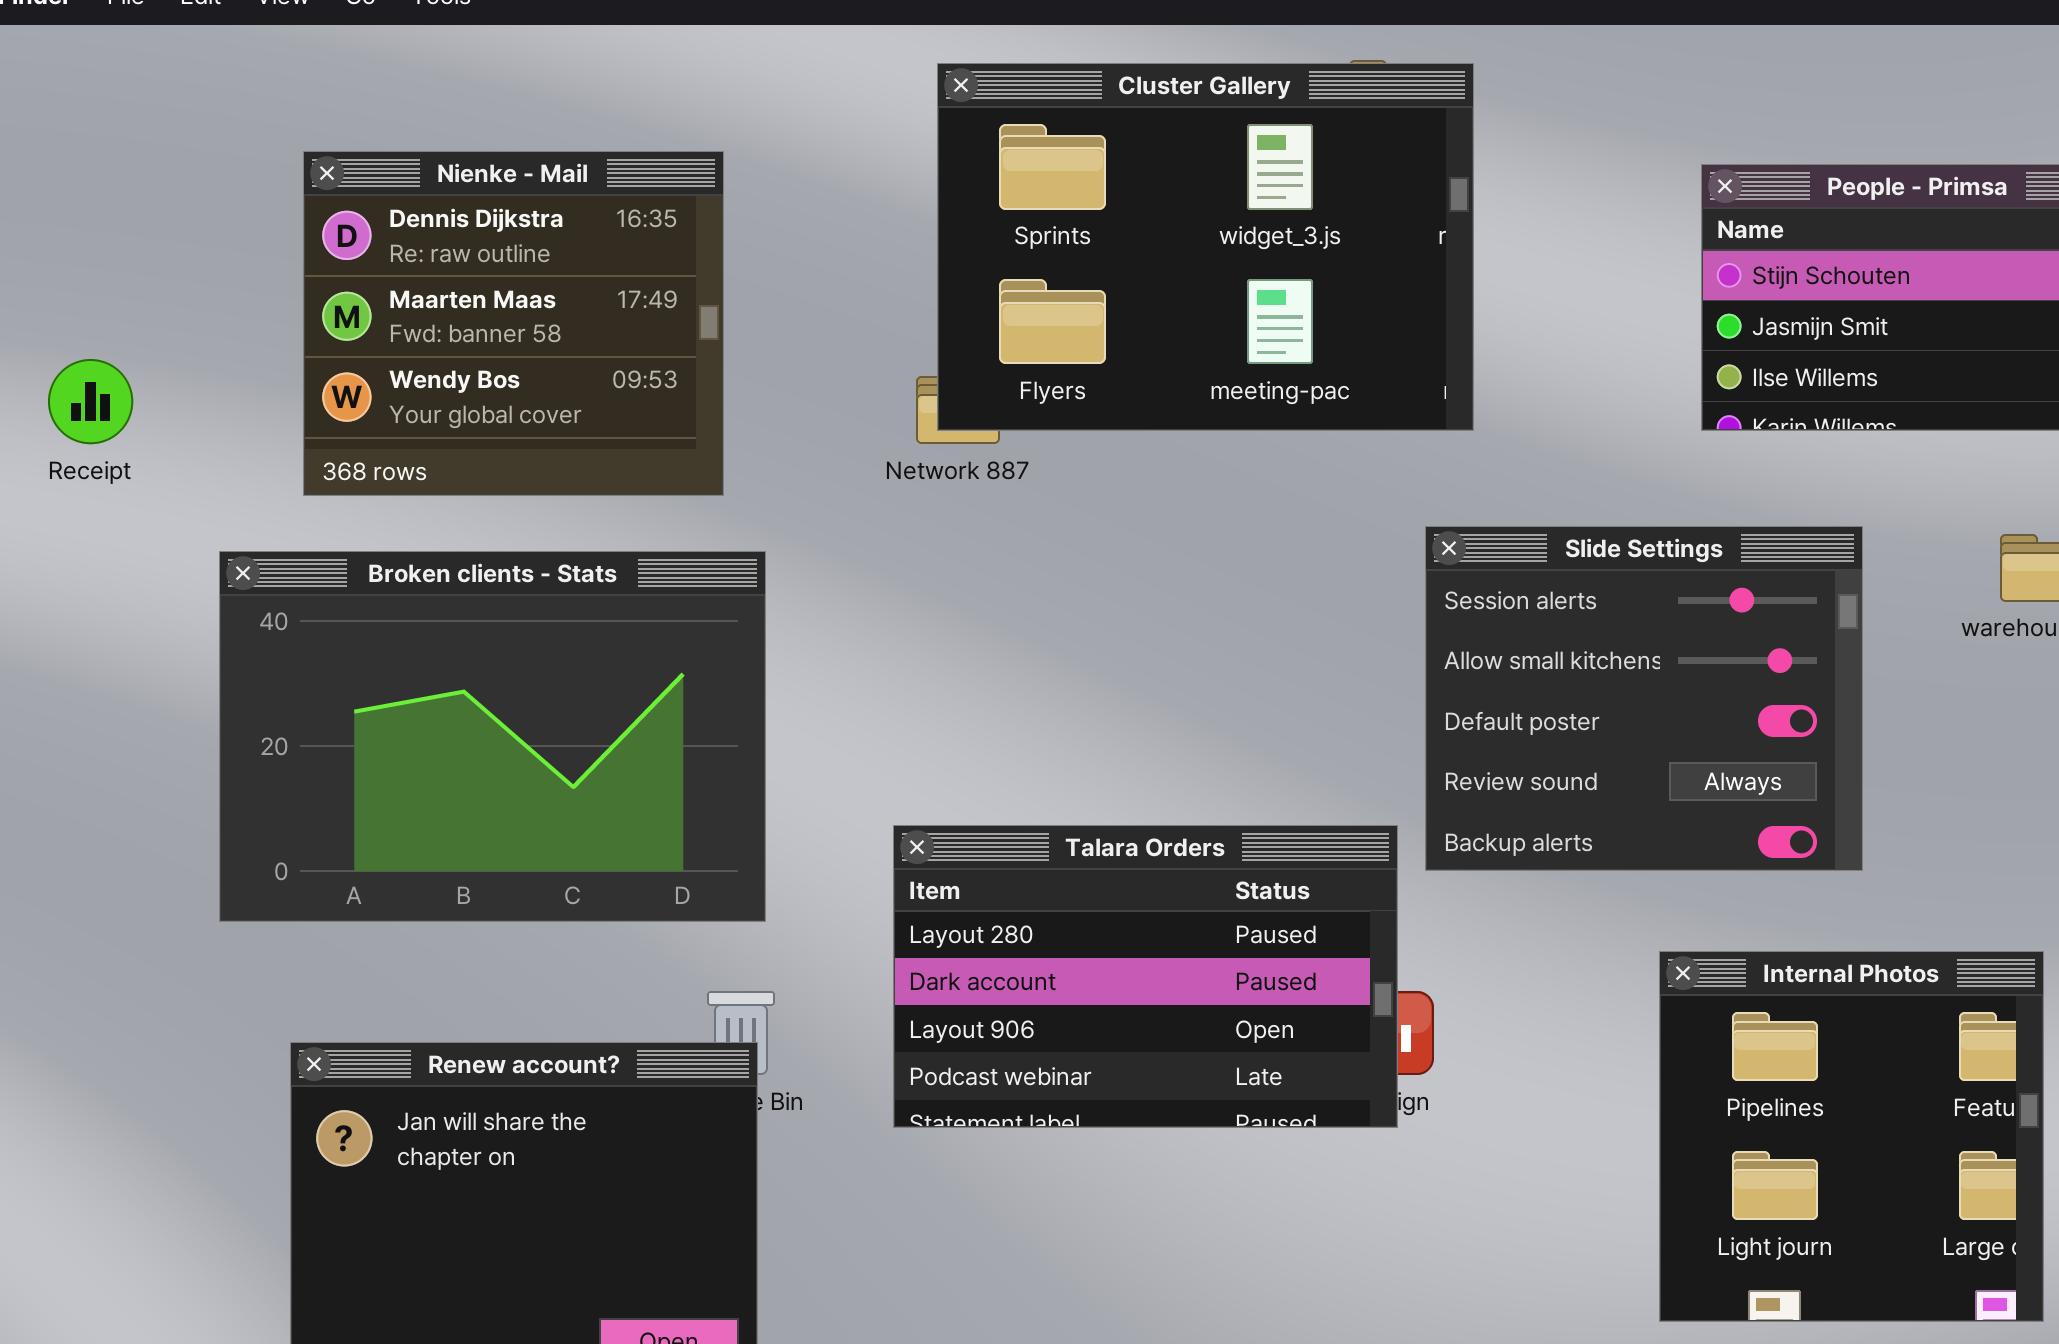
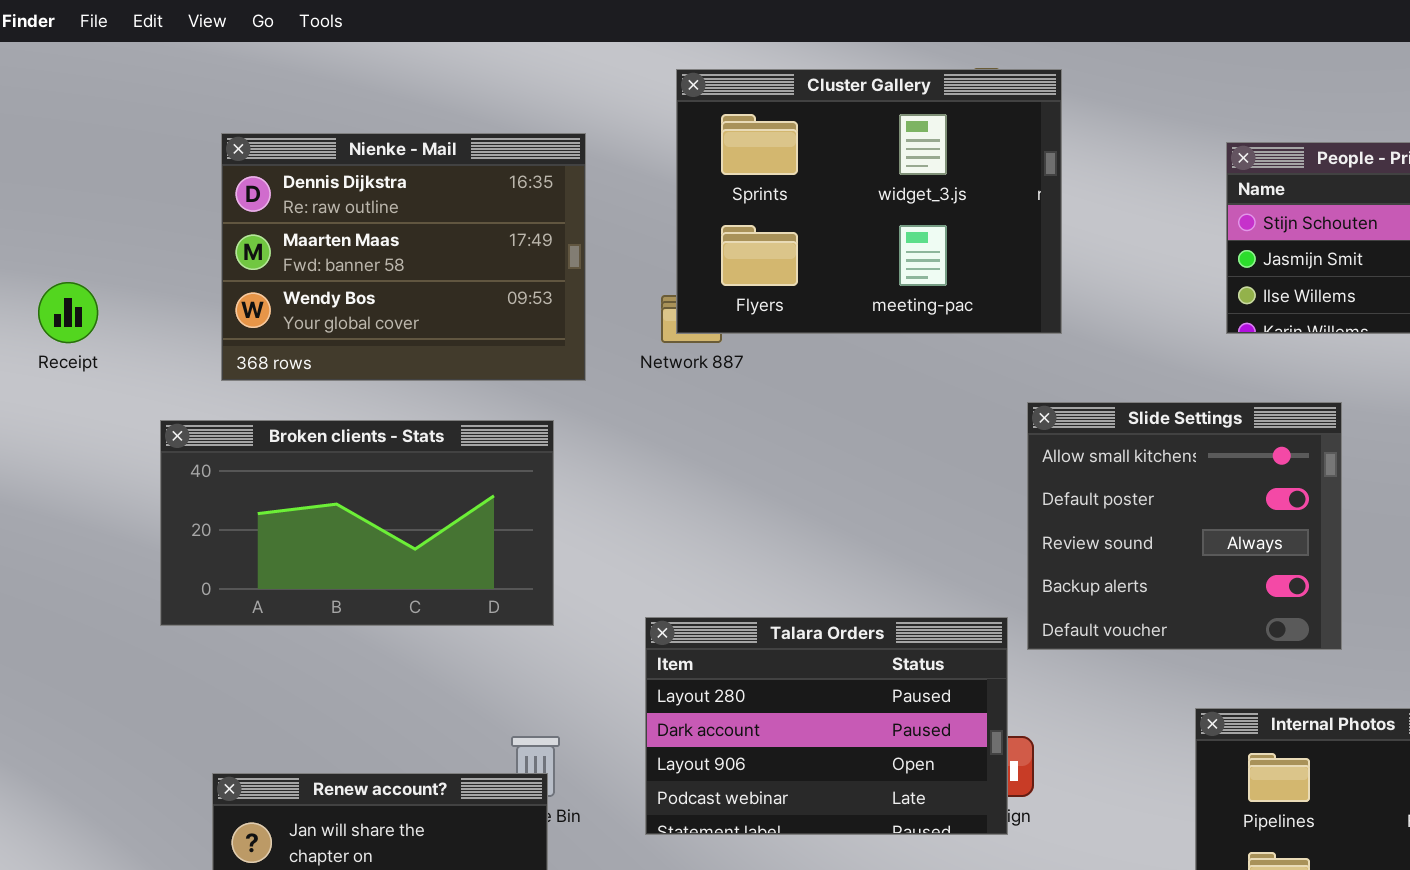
Nienke - Mail: [303,151,724,496] -> [221,133,586,381], resized
Slide Settings: [1425,526,1863,871] -> [1027,402,1342,650], scrolled down 1 row
Broken clients - Stats: [219,551,766,922] -> [160,420,554,626], resized

